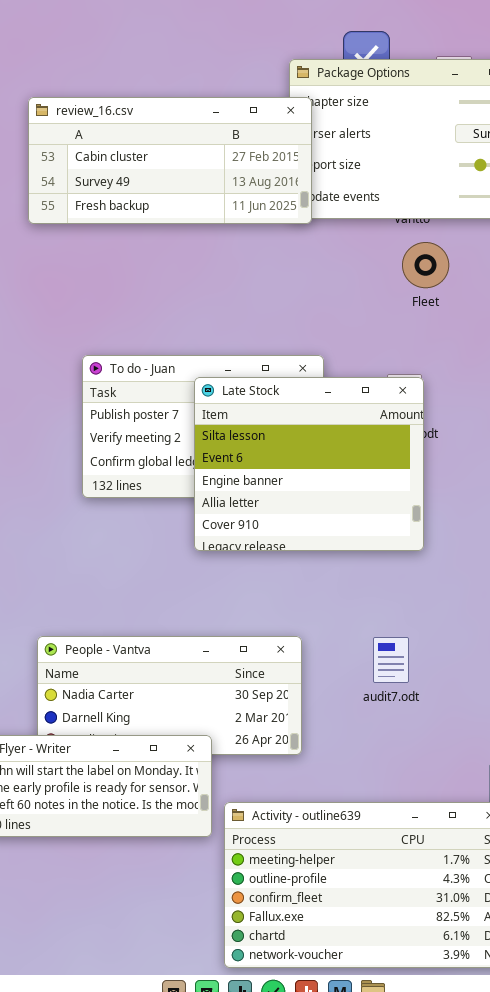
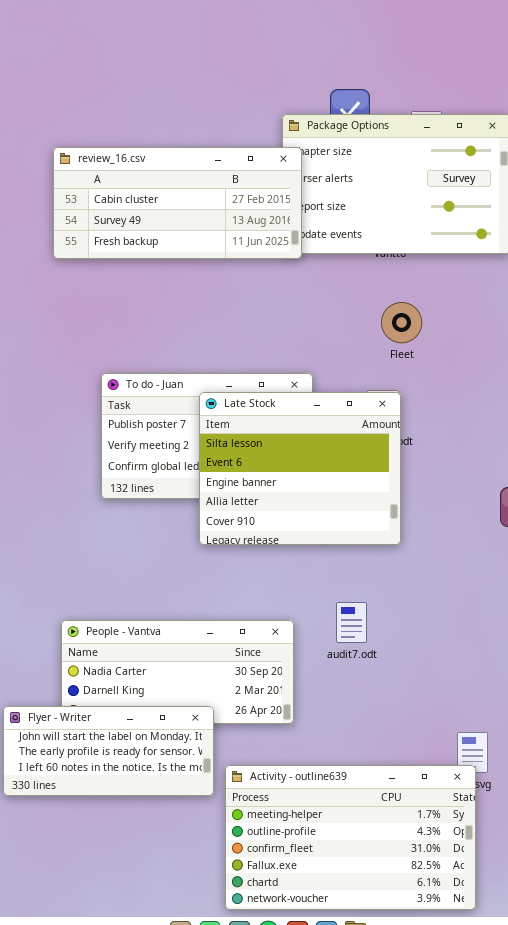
Fleet: [402,242,449,288] -> [381,302,422,343], moved
audit7.odt: [373,637,409,683] -> [336,602,367,643], moved

